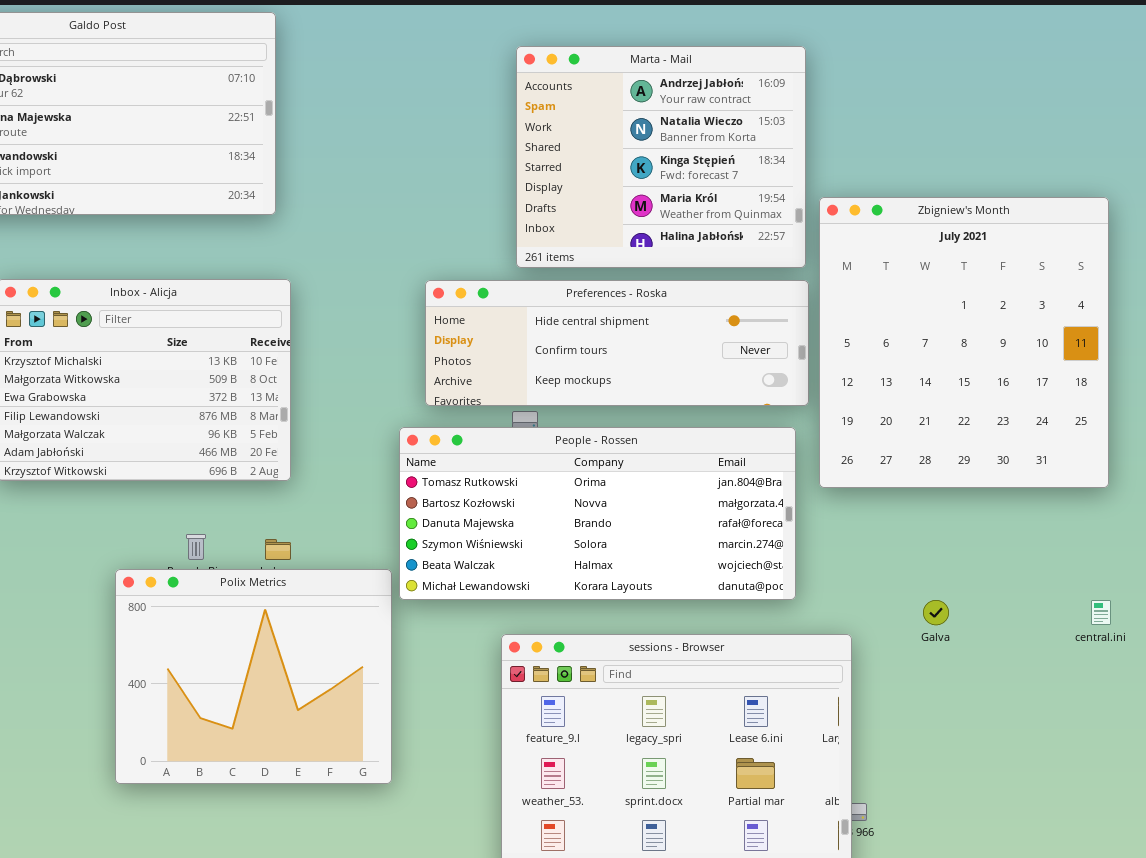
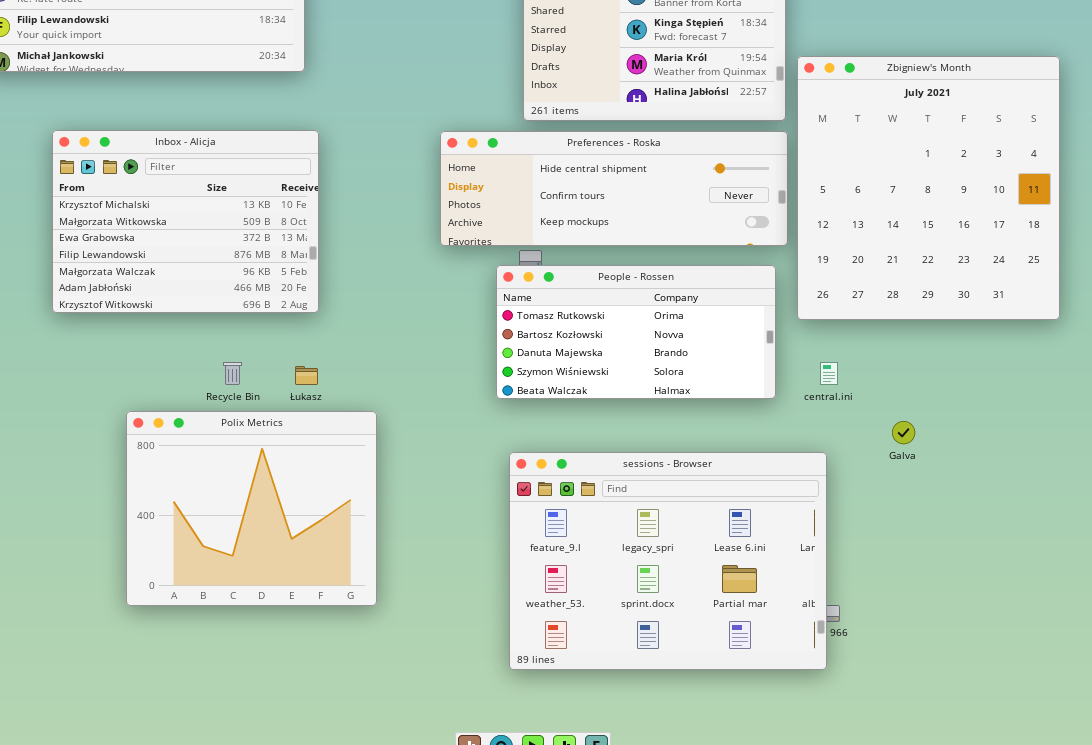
People - Rossen: [399,427,796,600] -> [496,265,776,399], resized
Polix Metrics: [115,569,392,784] -> [126,411,377,606], moved
central.ini: [1091,600,1111,625] -> [820,362,838,385], moved

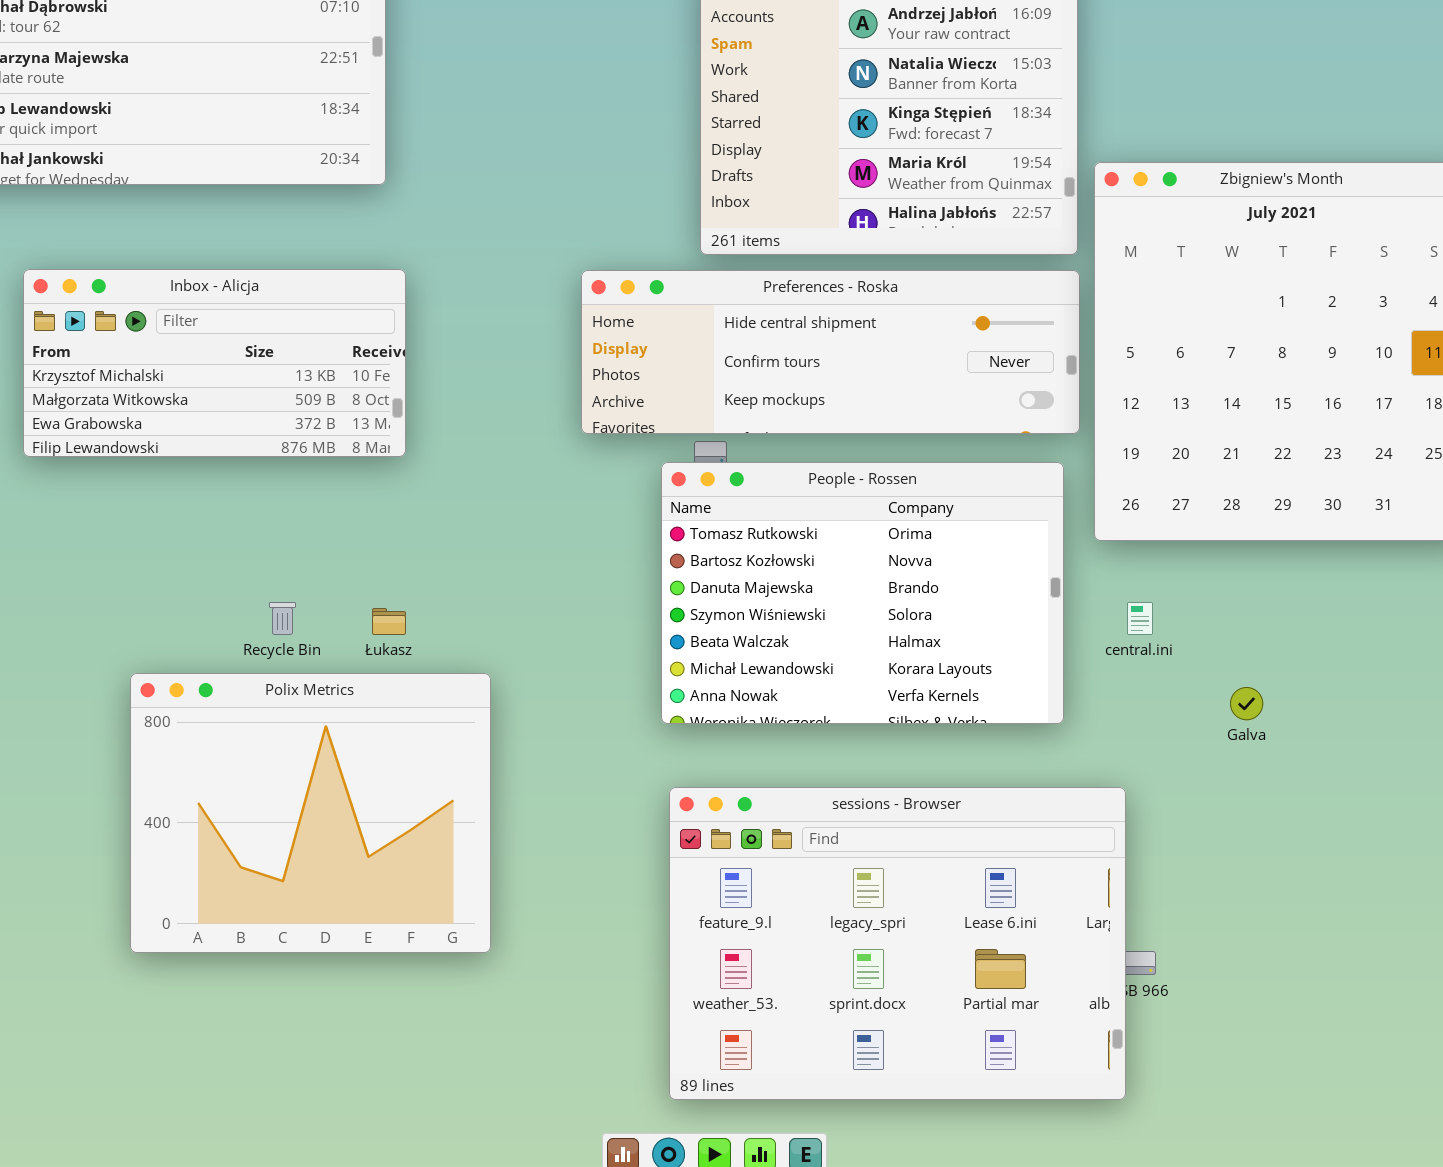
Inbox - Alicja: [52,130,319,313] -> [23,269,406,457], resized
People - Rossen: [496,265,776,399] -> [661,462,1064,724], resized
sessions - Browser: [509,452,827,670] -> [669,787,1126,1100], moved

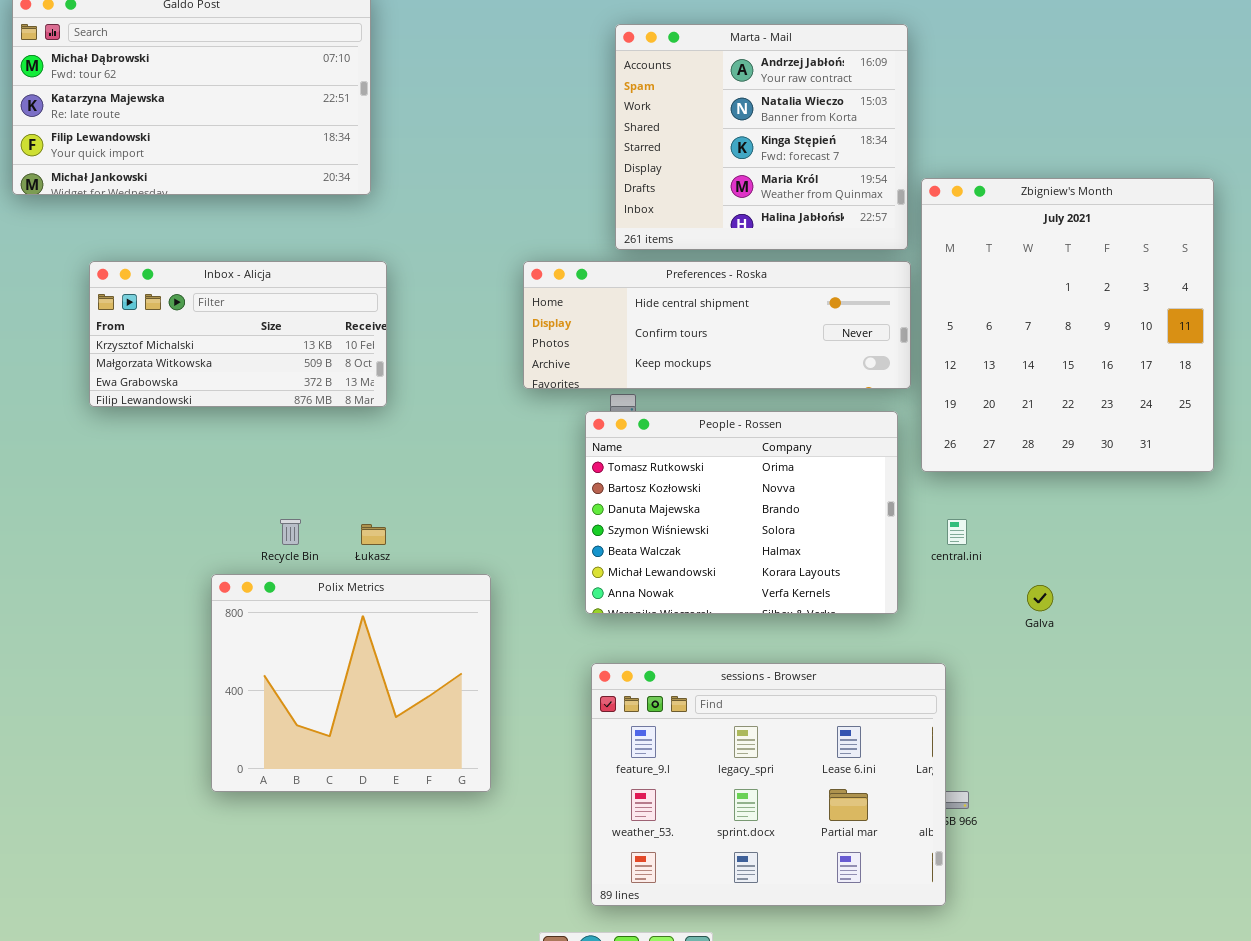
Polix Metrics: [130,673,491,953] -> [211,574,491,792], moved

